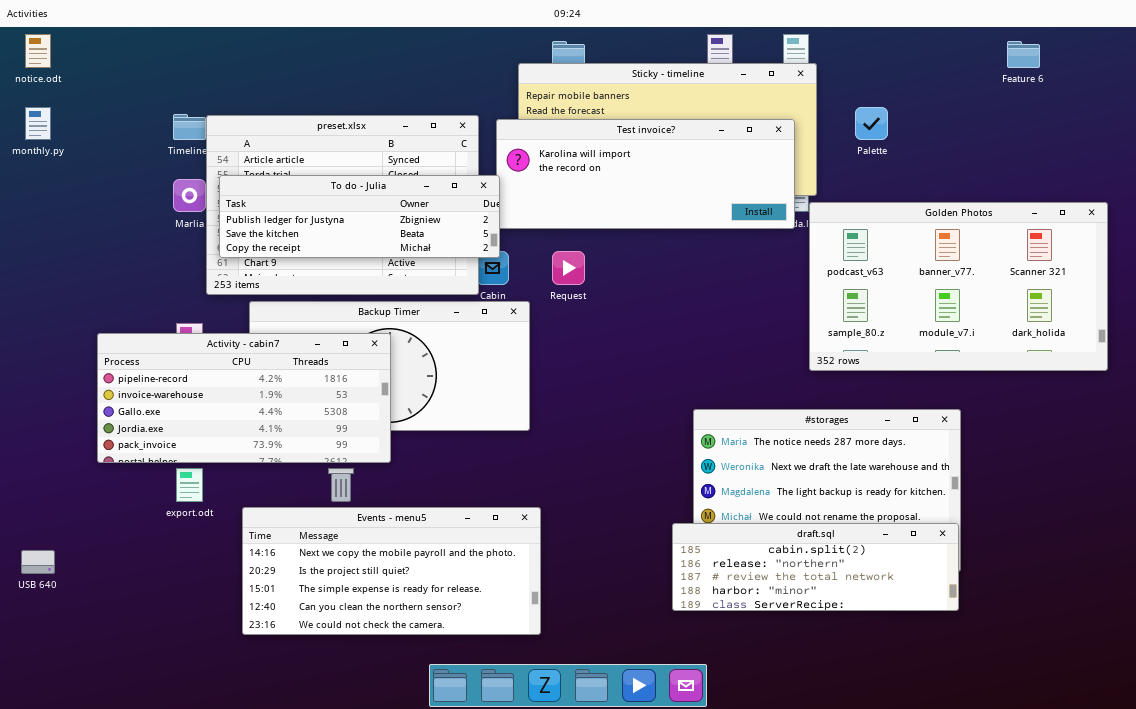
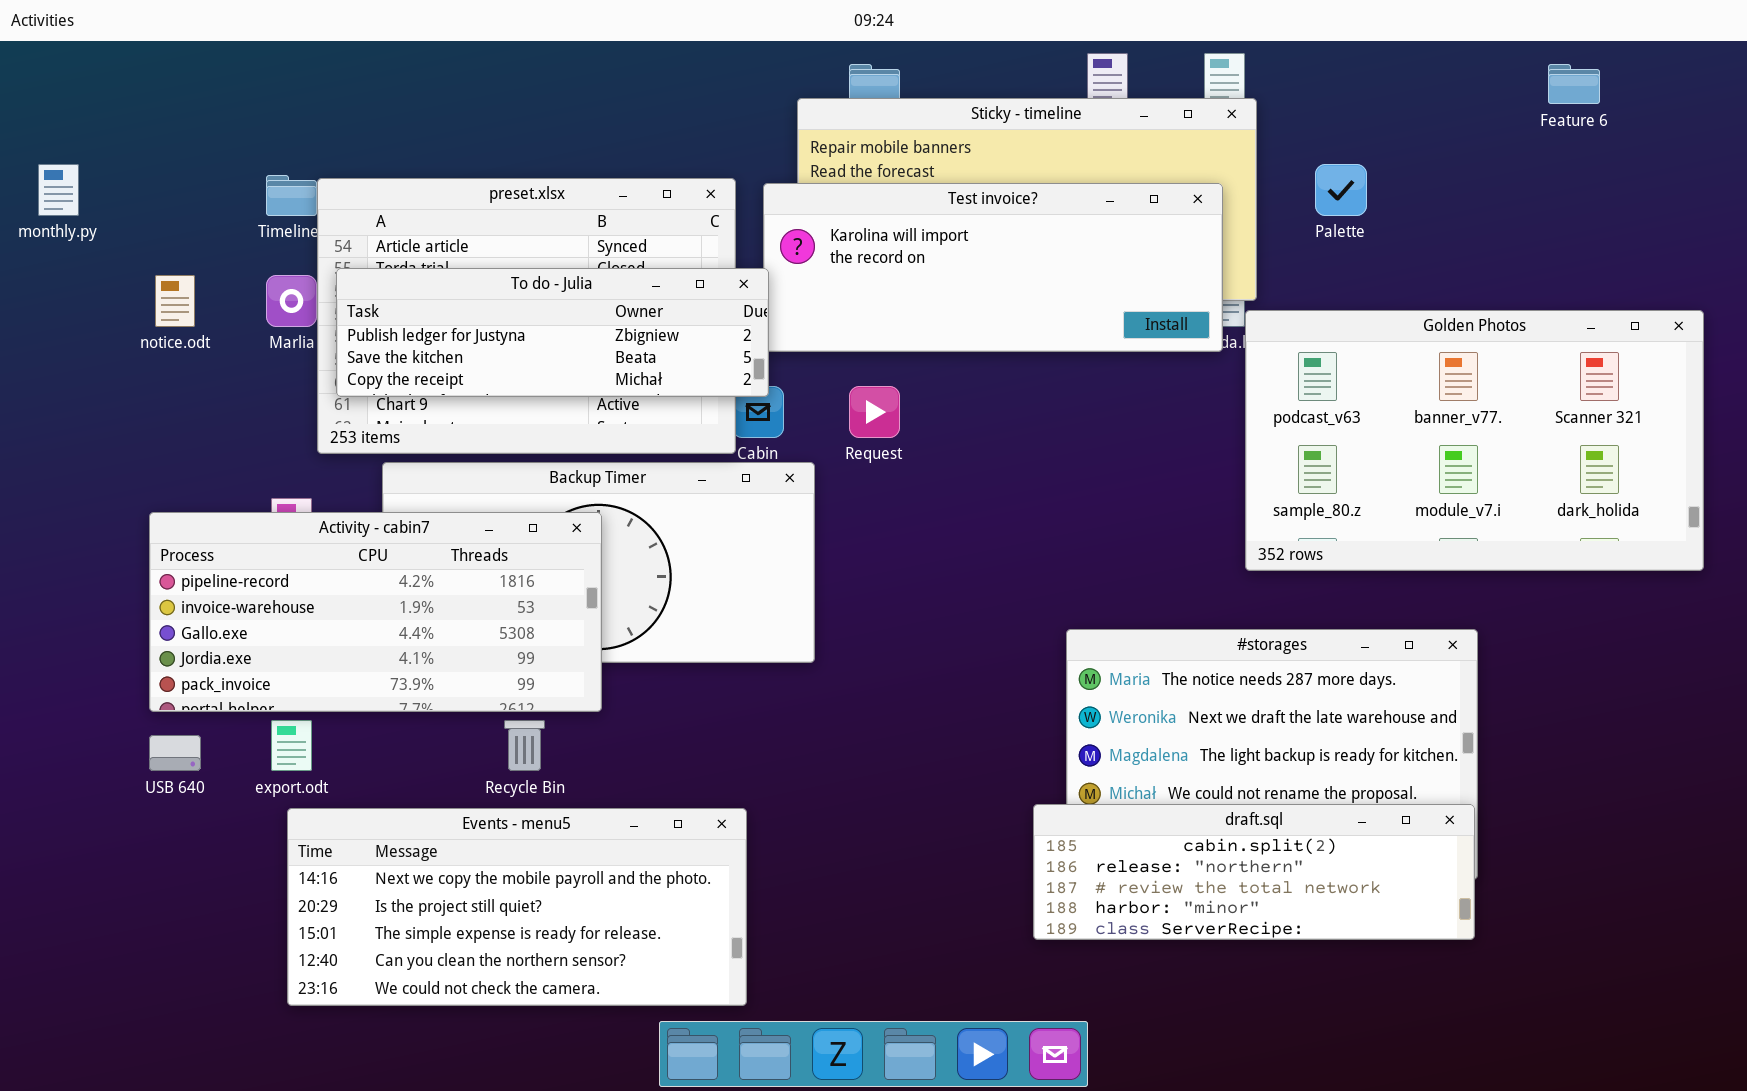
notice.odt: [25,34,51,68] -> [155,275,195,327], moved
Events - menu5: [242,507,541,635] -> [287,808,747,1006], moved
USB 640: [21,550,55,574] -> [149,735,201,771], moved

